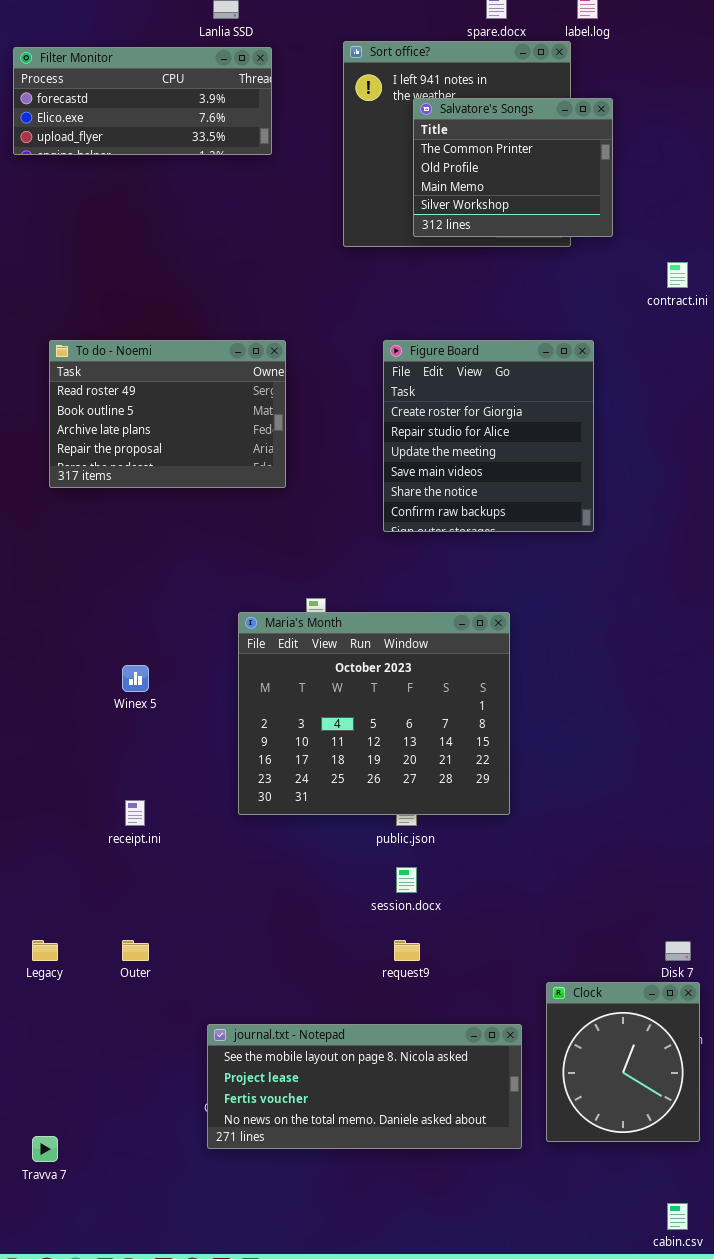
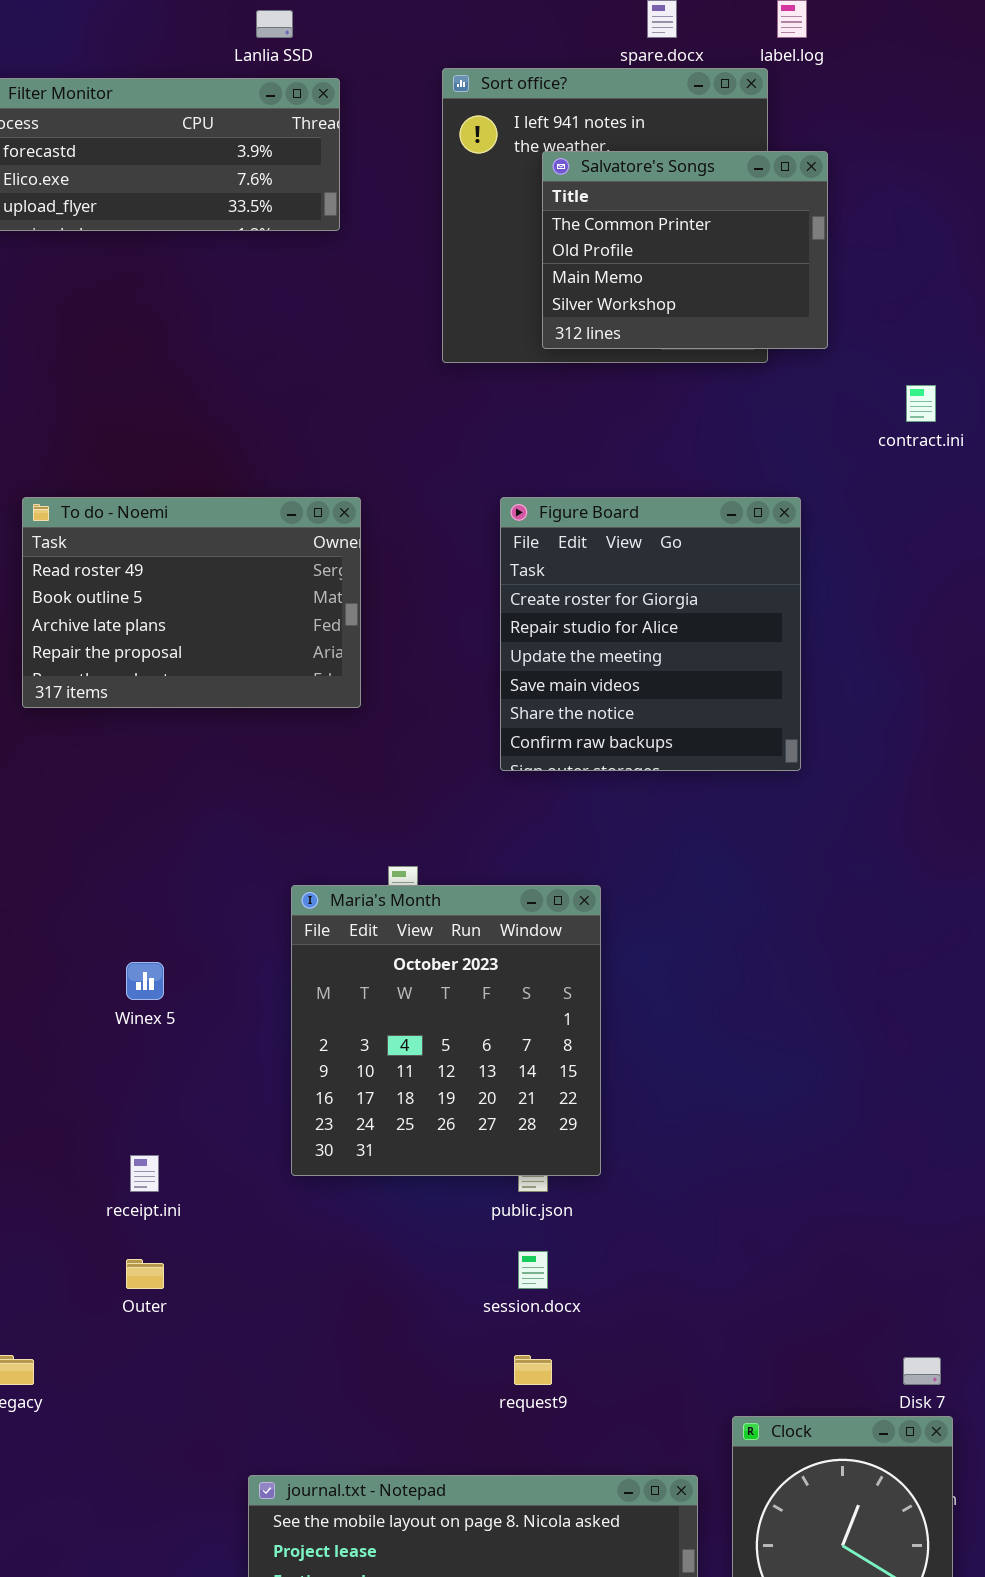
Maria's Month: [238,612,510,815] -> [291,885,601,1176], resized
Outer: [122,940,149,961] -> [126,1259,164,1289], moved

